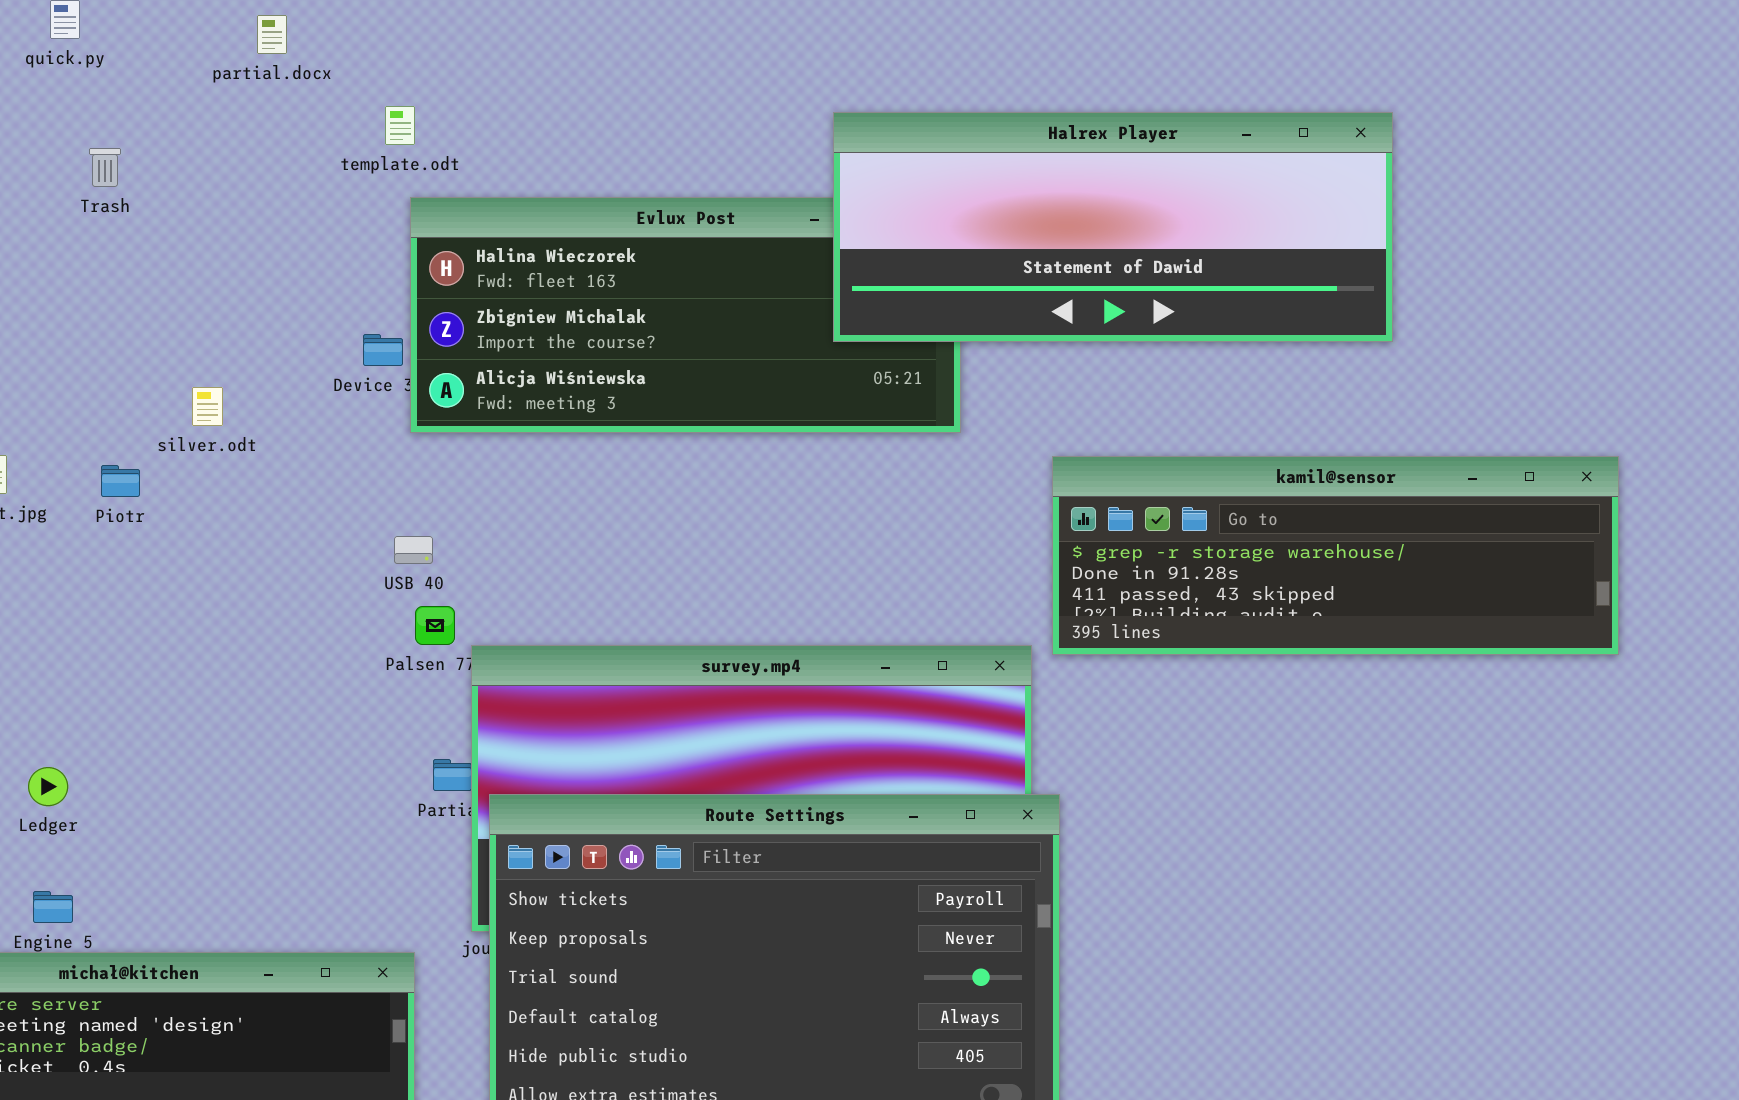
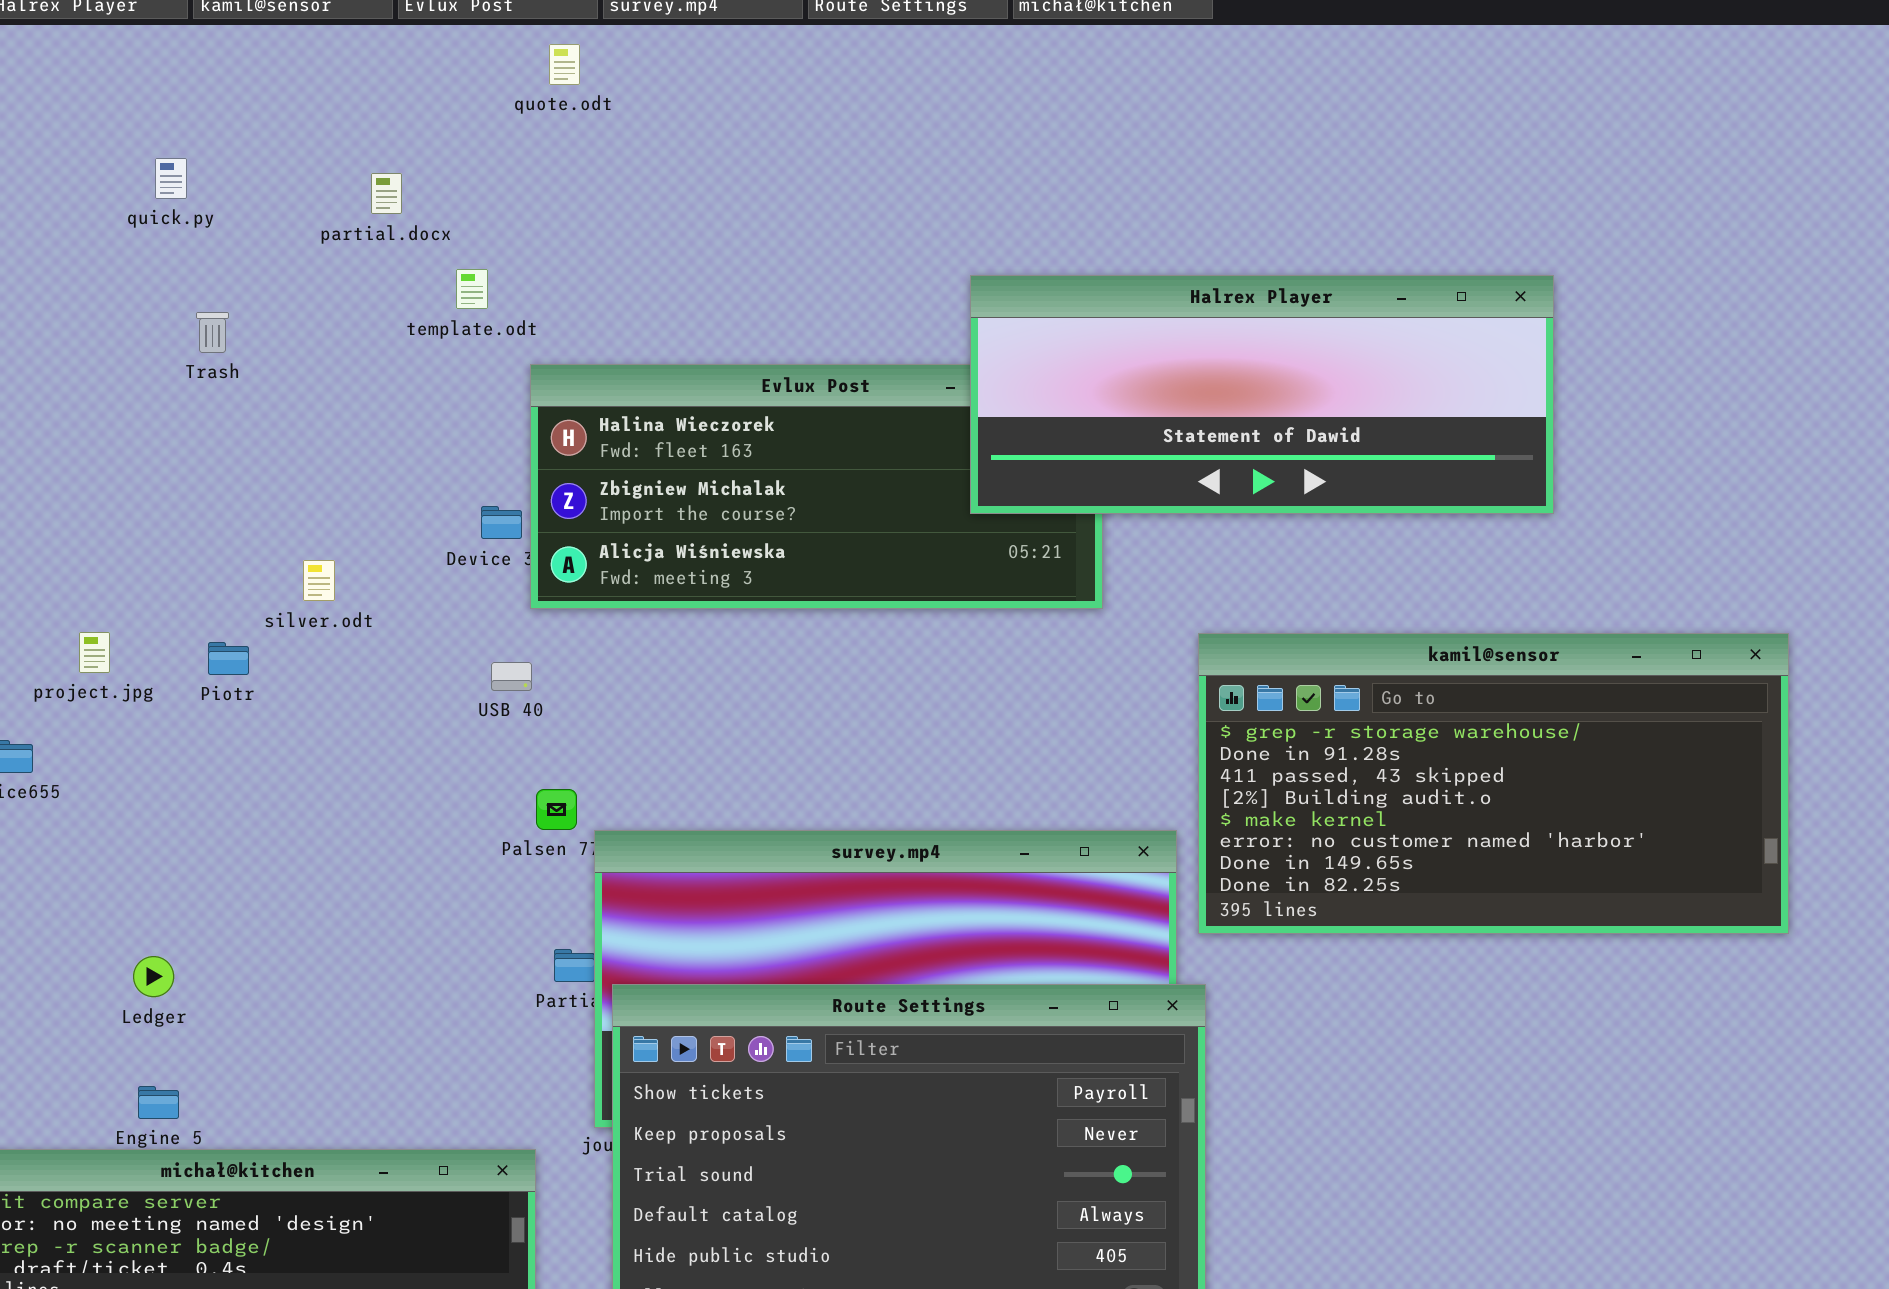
template.odt: [385,106,415,145] -> [456,269,488,309], moved
kamil@sensor: [1052,456,1619,655] -> [1198,633,1789,934], resized
USB 40: [394,536,433,564] -> [491,662,532,691], moved

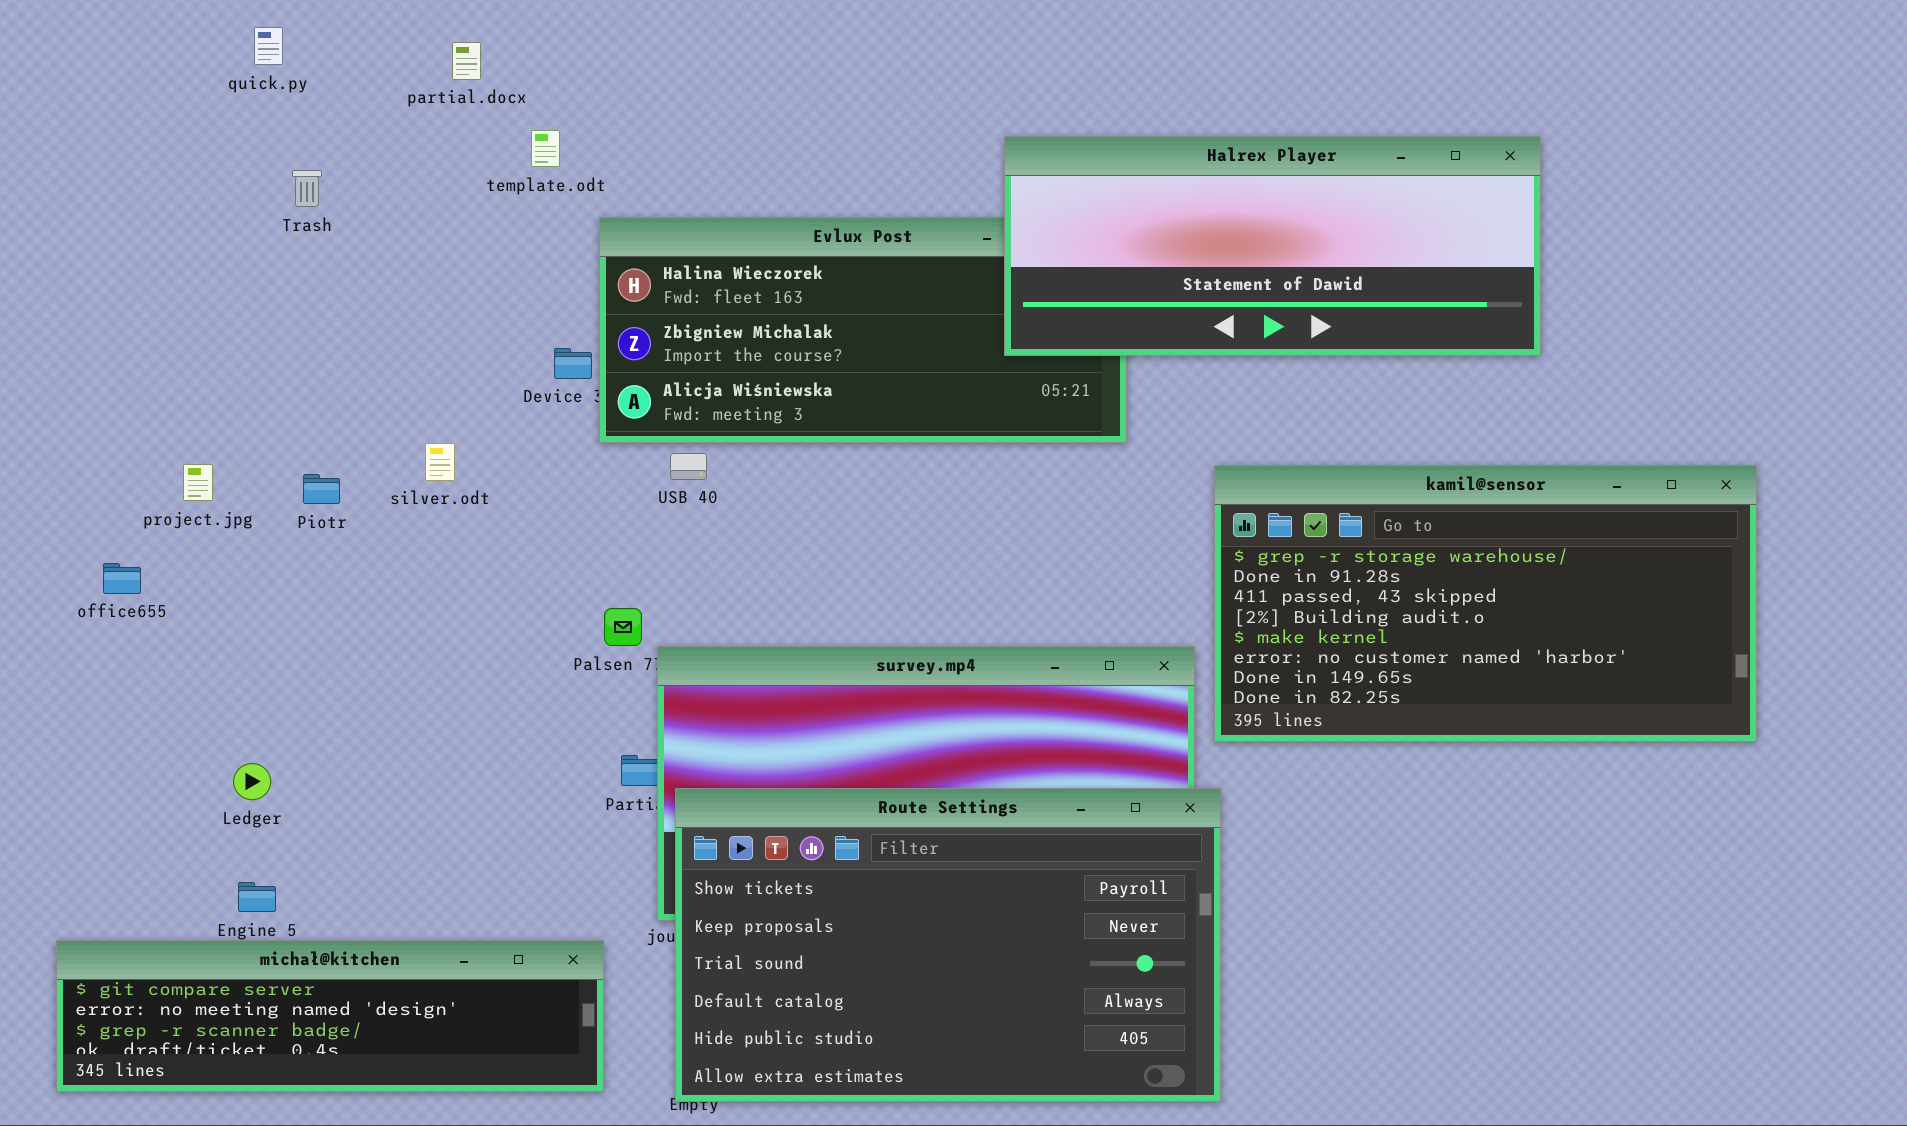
silver.odt: [303,560,335,601] -> [425,443,455,481], moved
USB 40: [491,662,532,691] -> [670,453,707,480], moved

